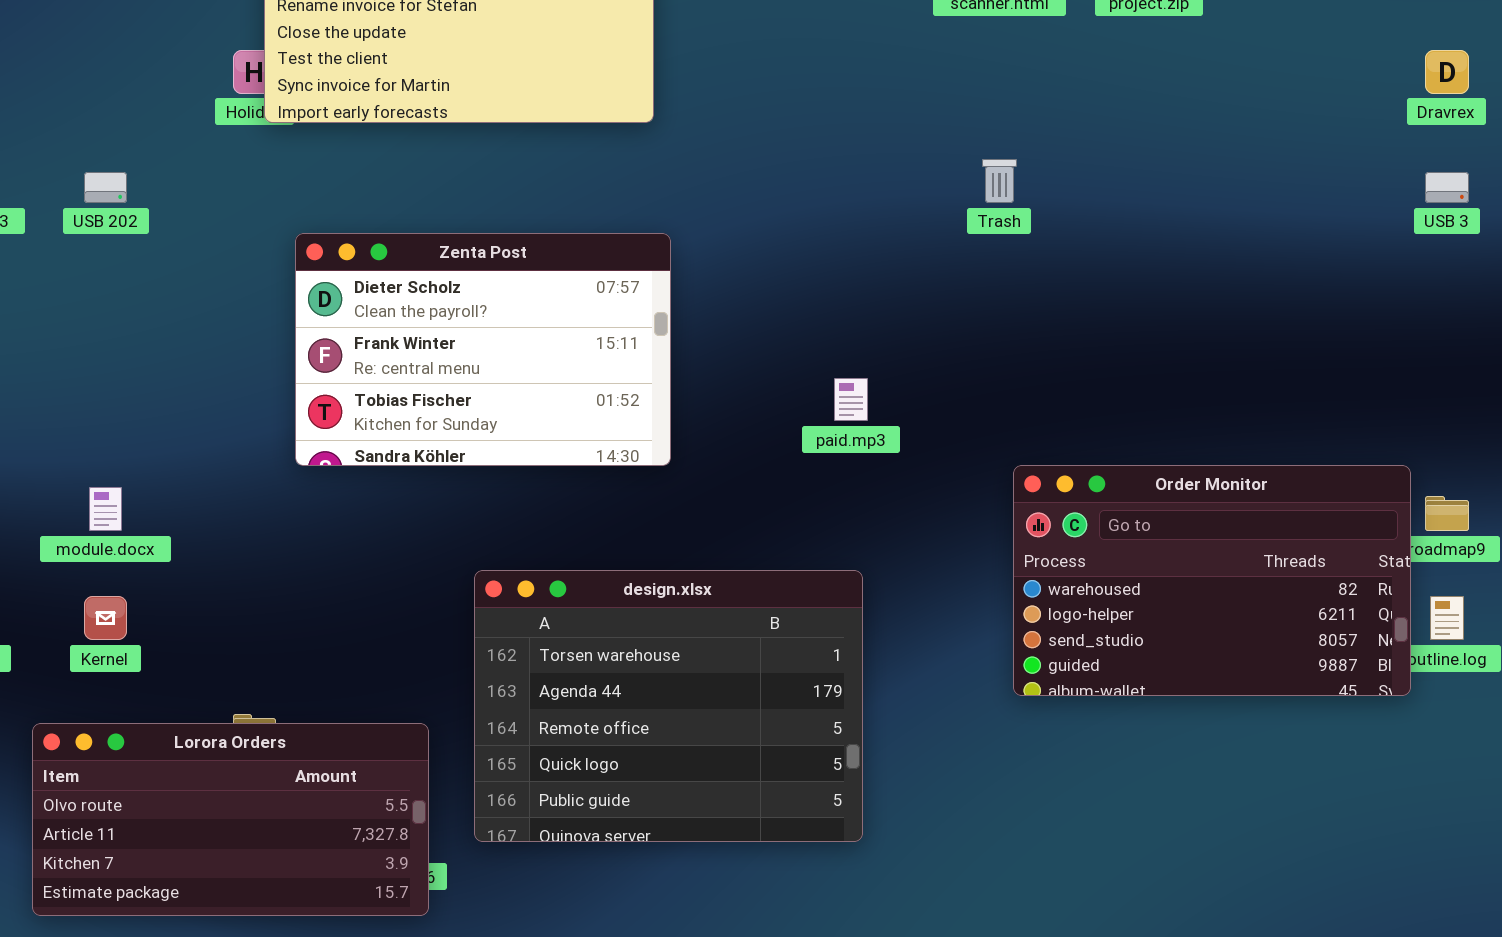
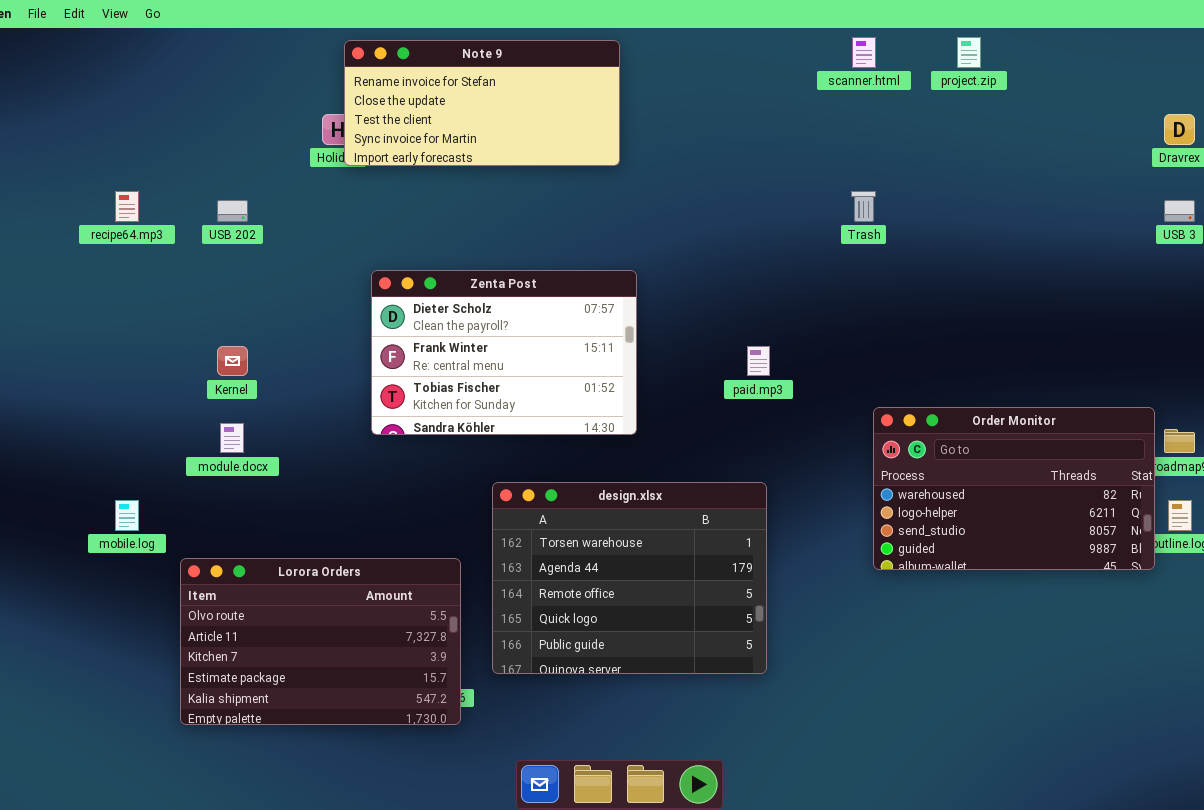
Zenta Post: [295,233,671,466] -> [371,270,637,435], moved
Kernel: [84,596,127,640] -> [217,346,248,376], moved
Lorora Orders: [32,723,429,916] -> [180,558,461,725], resized

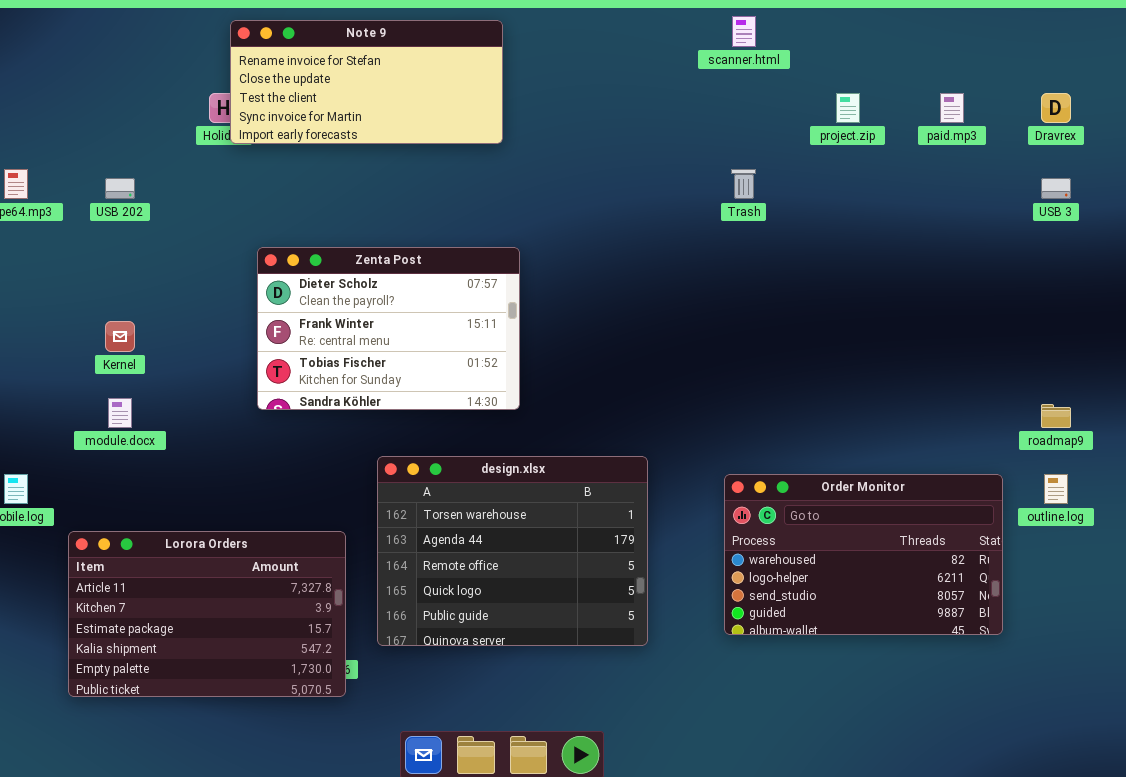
project.zip: [957,37,981,68] -> [836,93,860,123], moved
paid.mp3: [747,346,770,376] -> [940,93,964,123], moved
Order Monitor: [873,407,1155,570] -> [724,474,1003,635], moved
Lorora Orders: [180,558,461,725] -> [68,531,346,697], scrolled down 1 row

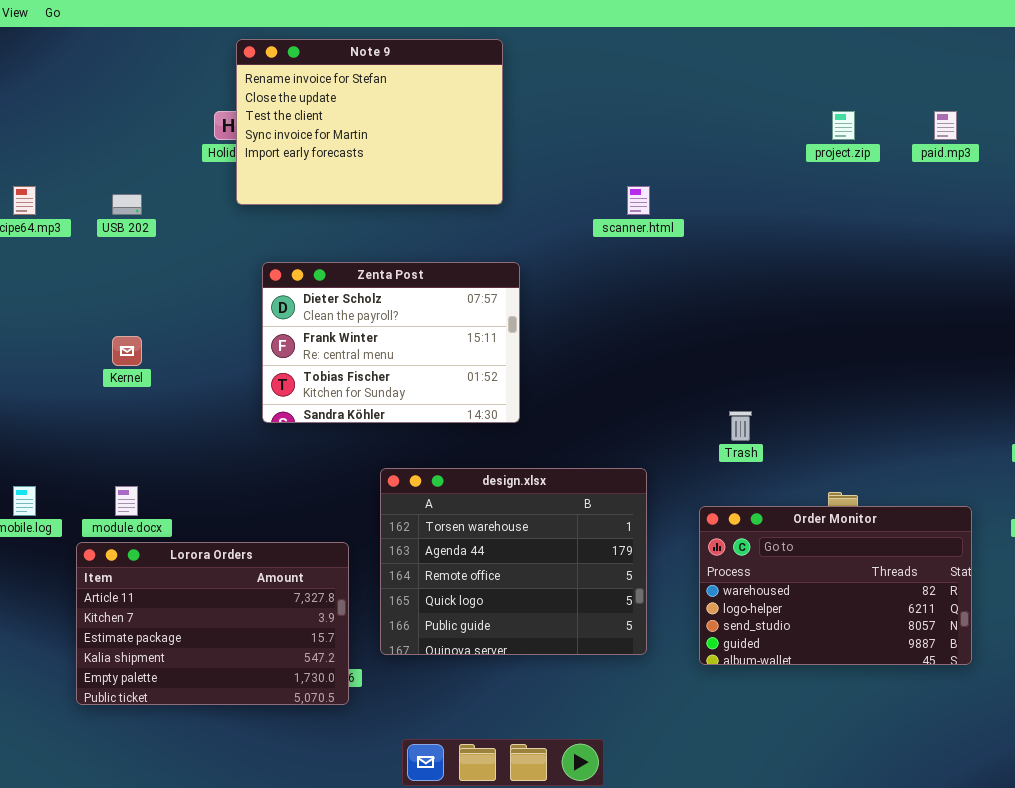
scanner.html: [732,16,756,47] -> [627,186,650,215], moved
Note 9: [230,20,503,144] -> [236,39,503,205], resized
Trash: [731,169,756,199] -> [729,411,752,441], moved
module.docx: [108,398,132,428] -> [115,486,138,516], moved
Order Monitor: [724,474,1003,635] -> [699,506,972,665], moved

